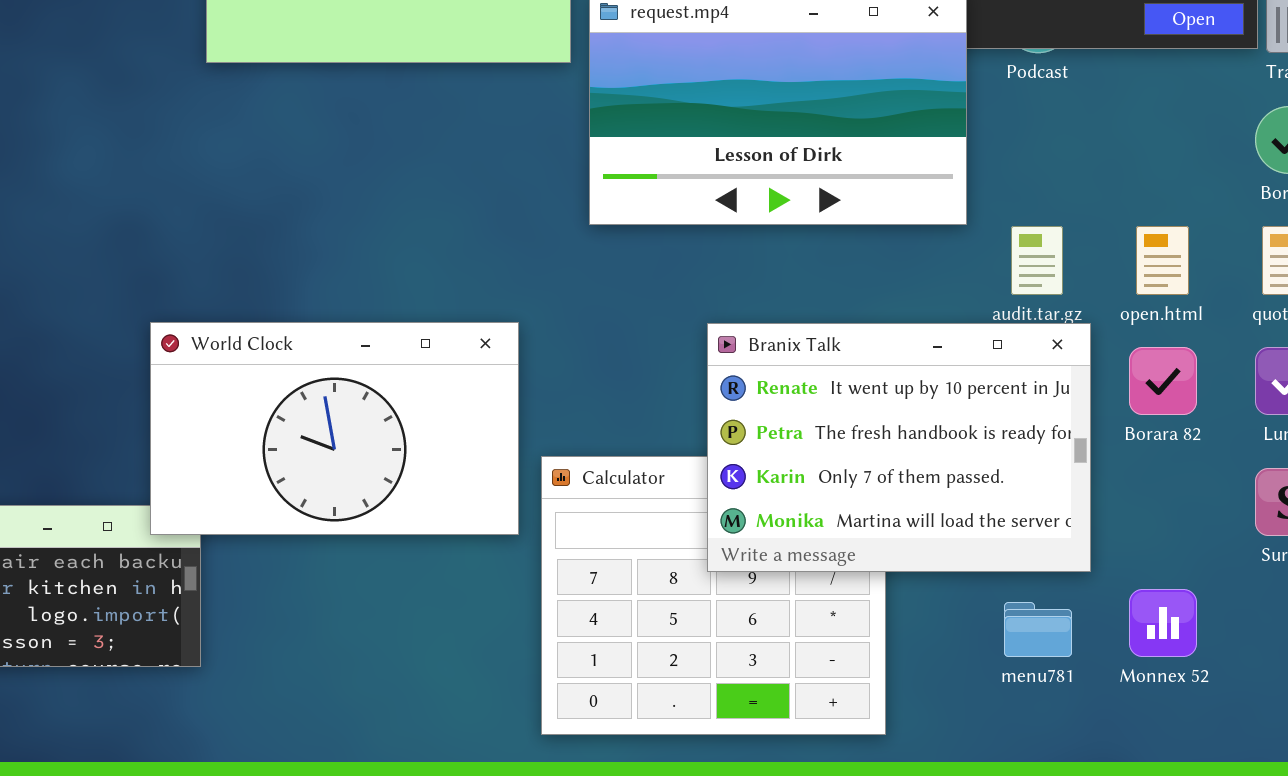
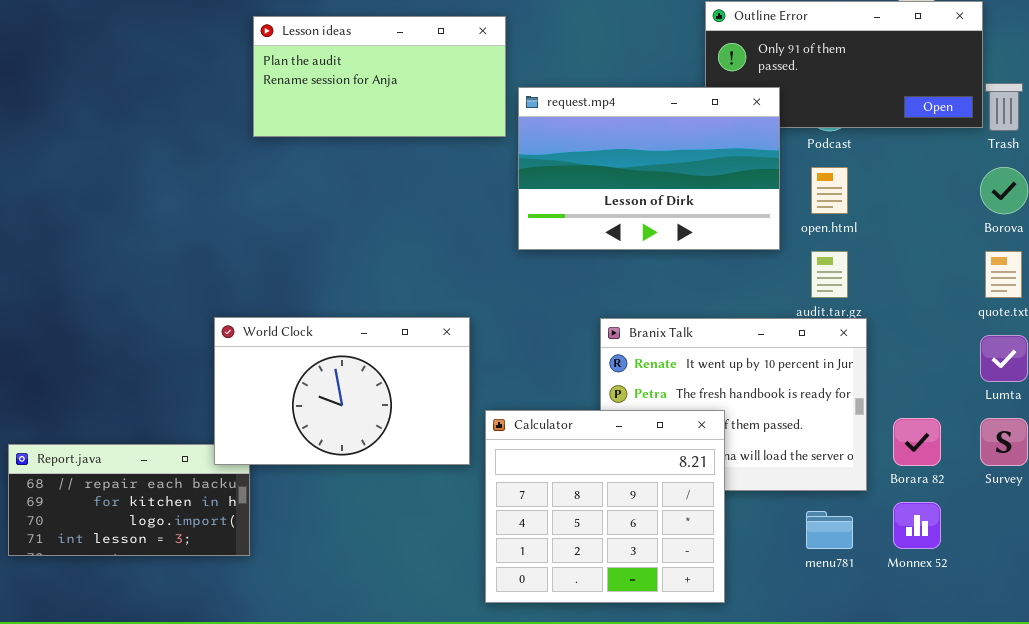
open.html: [1136,226,1189,295] -> [811,167,848,214], moved
Borara 82: [1129,347,1197,415] -> [893,418,941,466], moved
Calculator: [541,456,886,735] -> [485,410,725,603], raised

